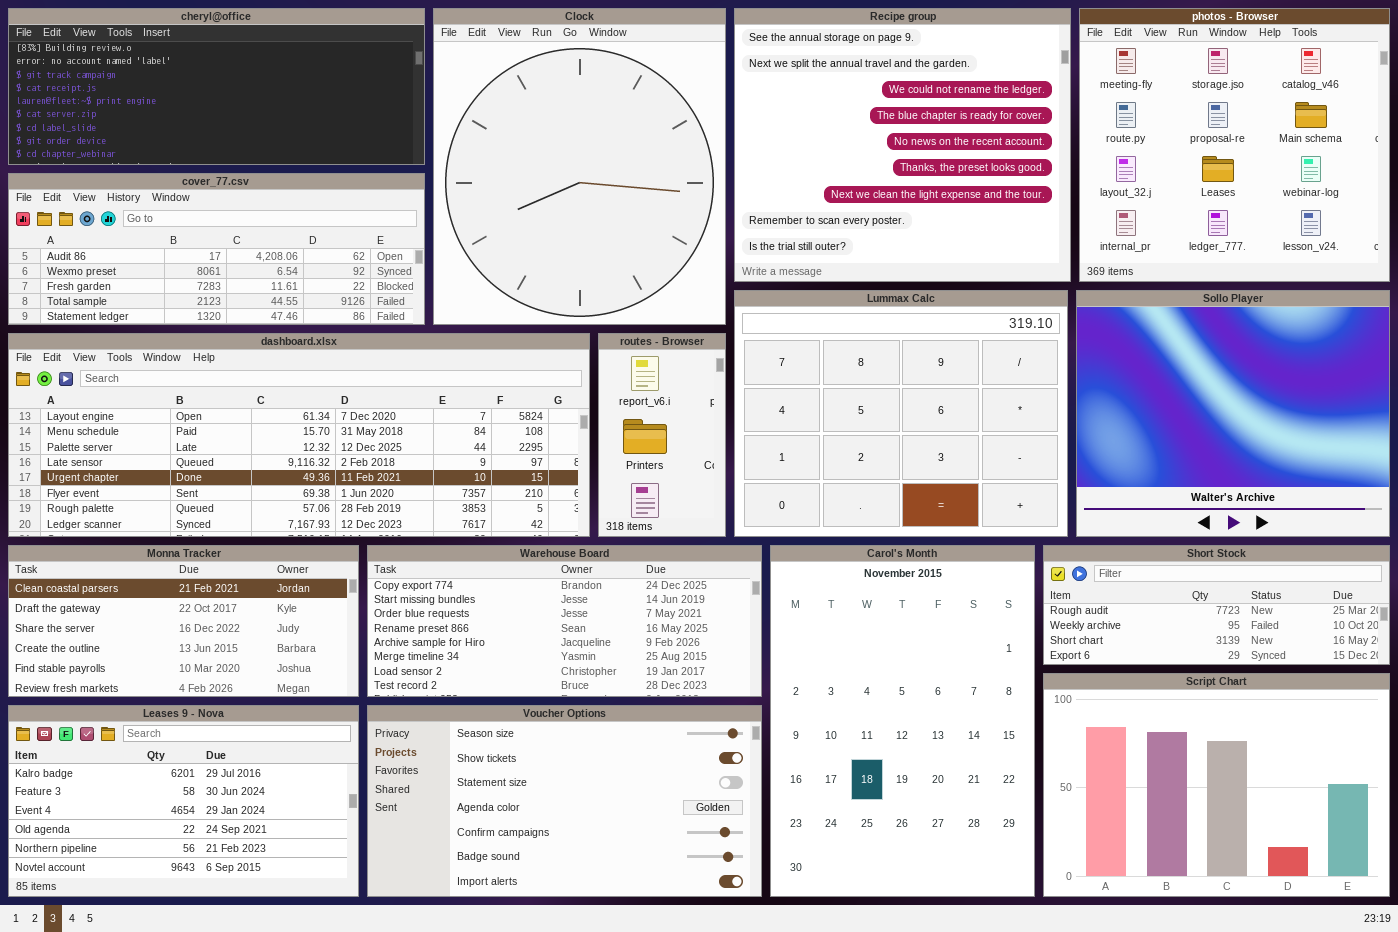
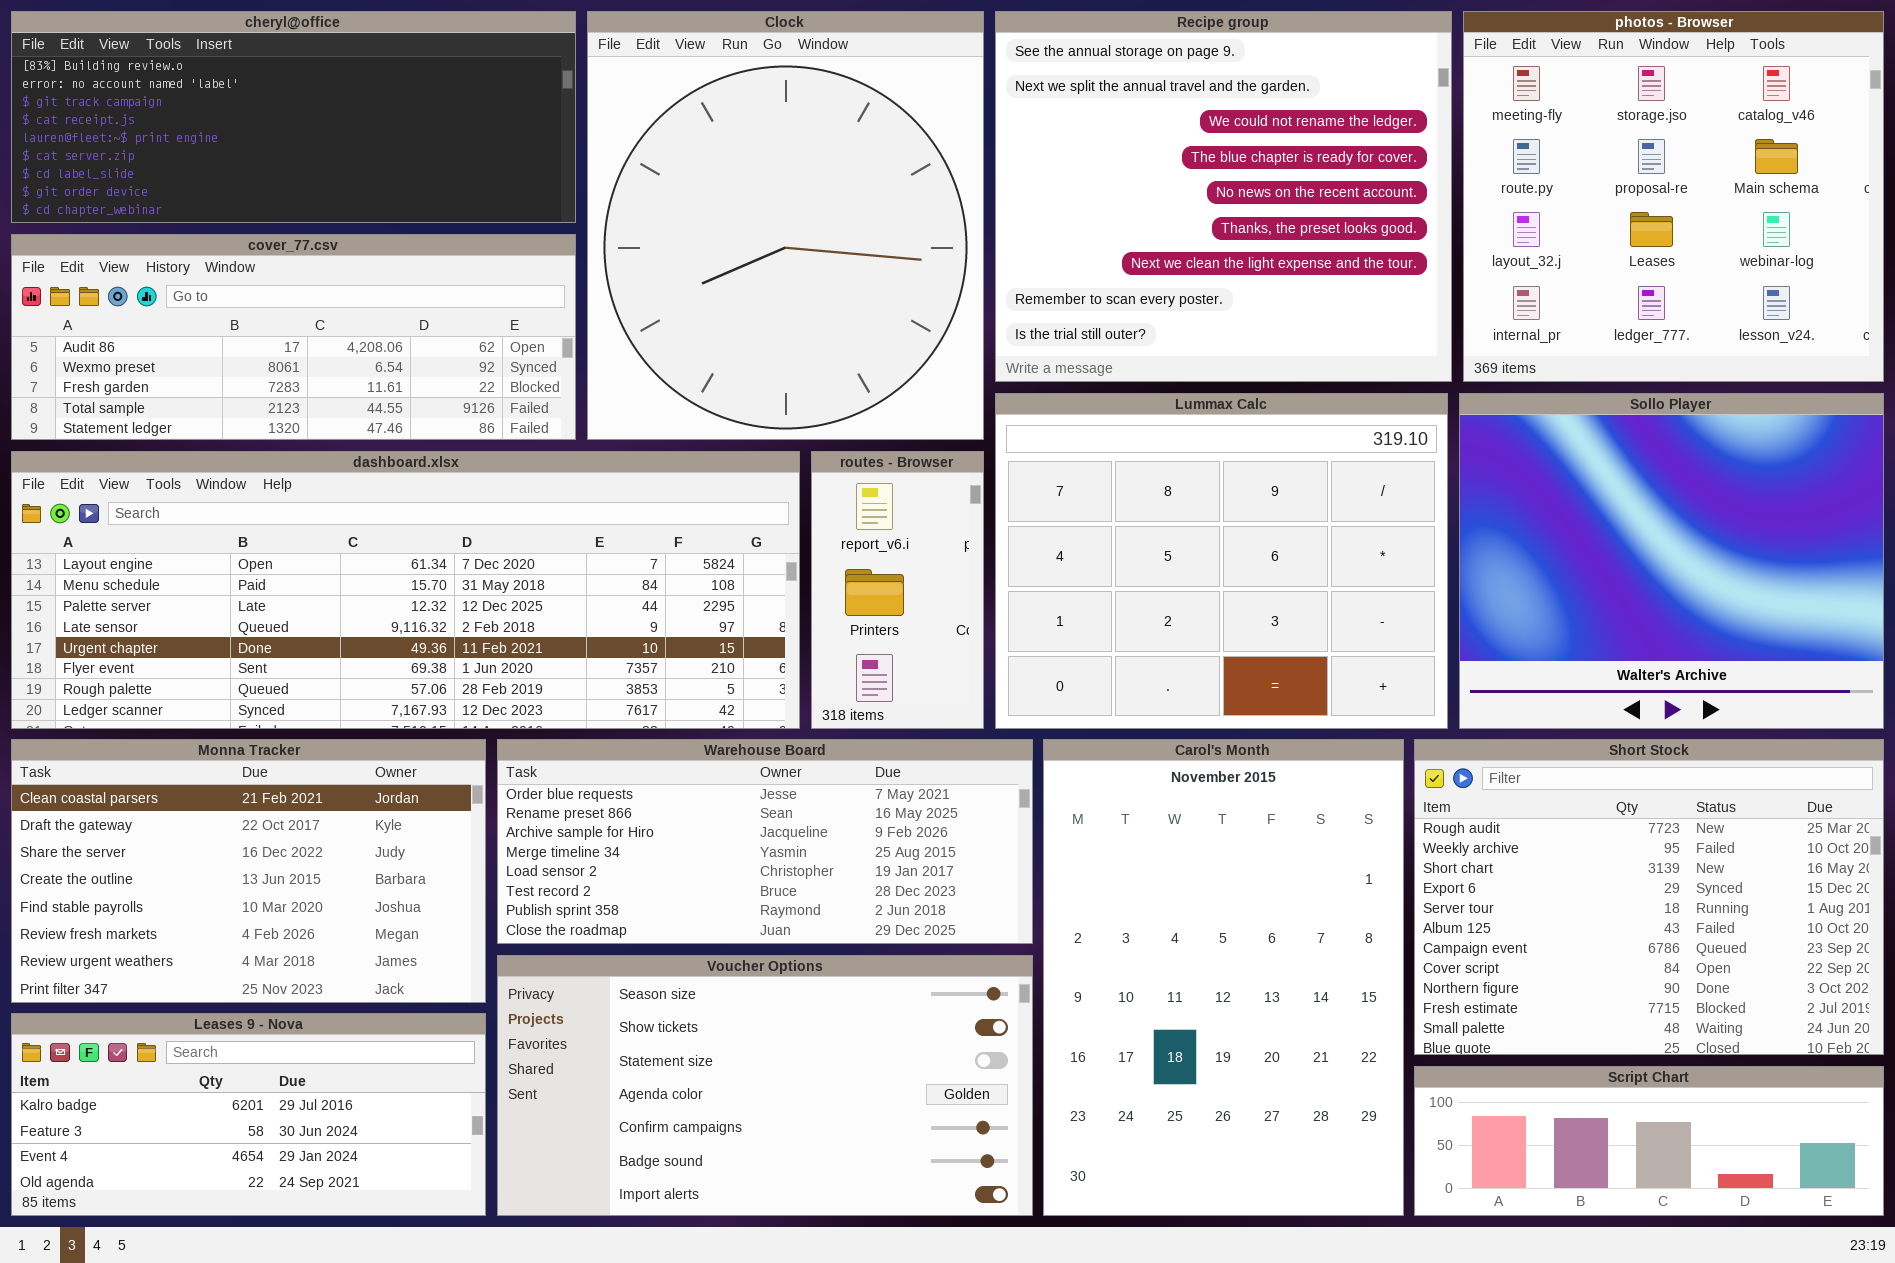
Monna Tracker: [8,545,359,697] -> [11,739,486,1003], resized
Warehouse Board: [367,545,762,697] -> [497,739,1033,944], scrolled down 2 rows
Short Stock: [1043,545,1390,665] -> [1414,739,1884,1055], resized
Script Chart: [1043,673,1390,897] -> [1414,1066,1884,1216], resized
Leases 9 - Nova: [8,705,359,897] -> [11,1013,486,1216], resized

